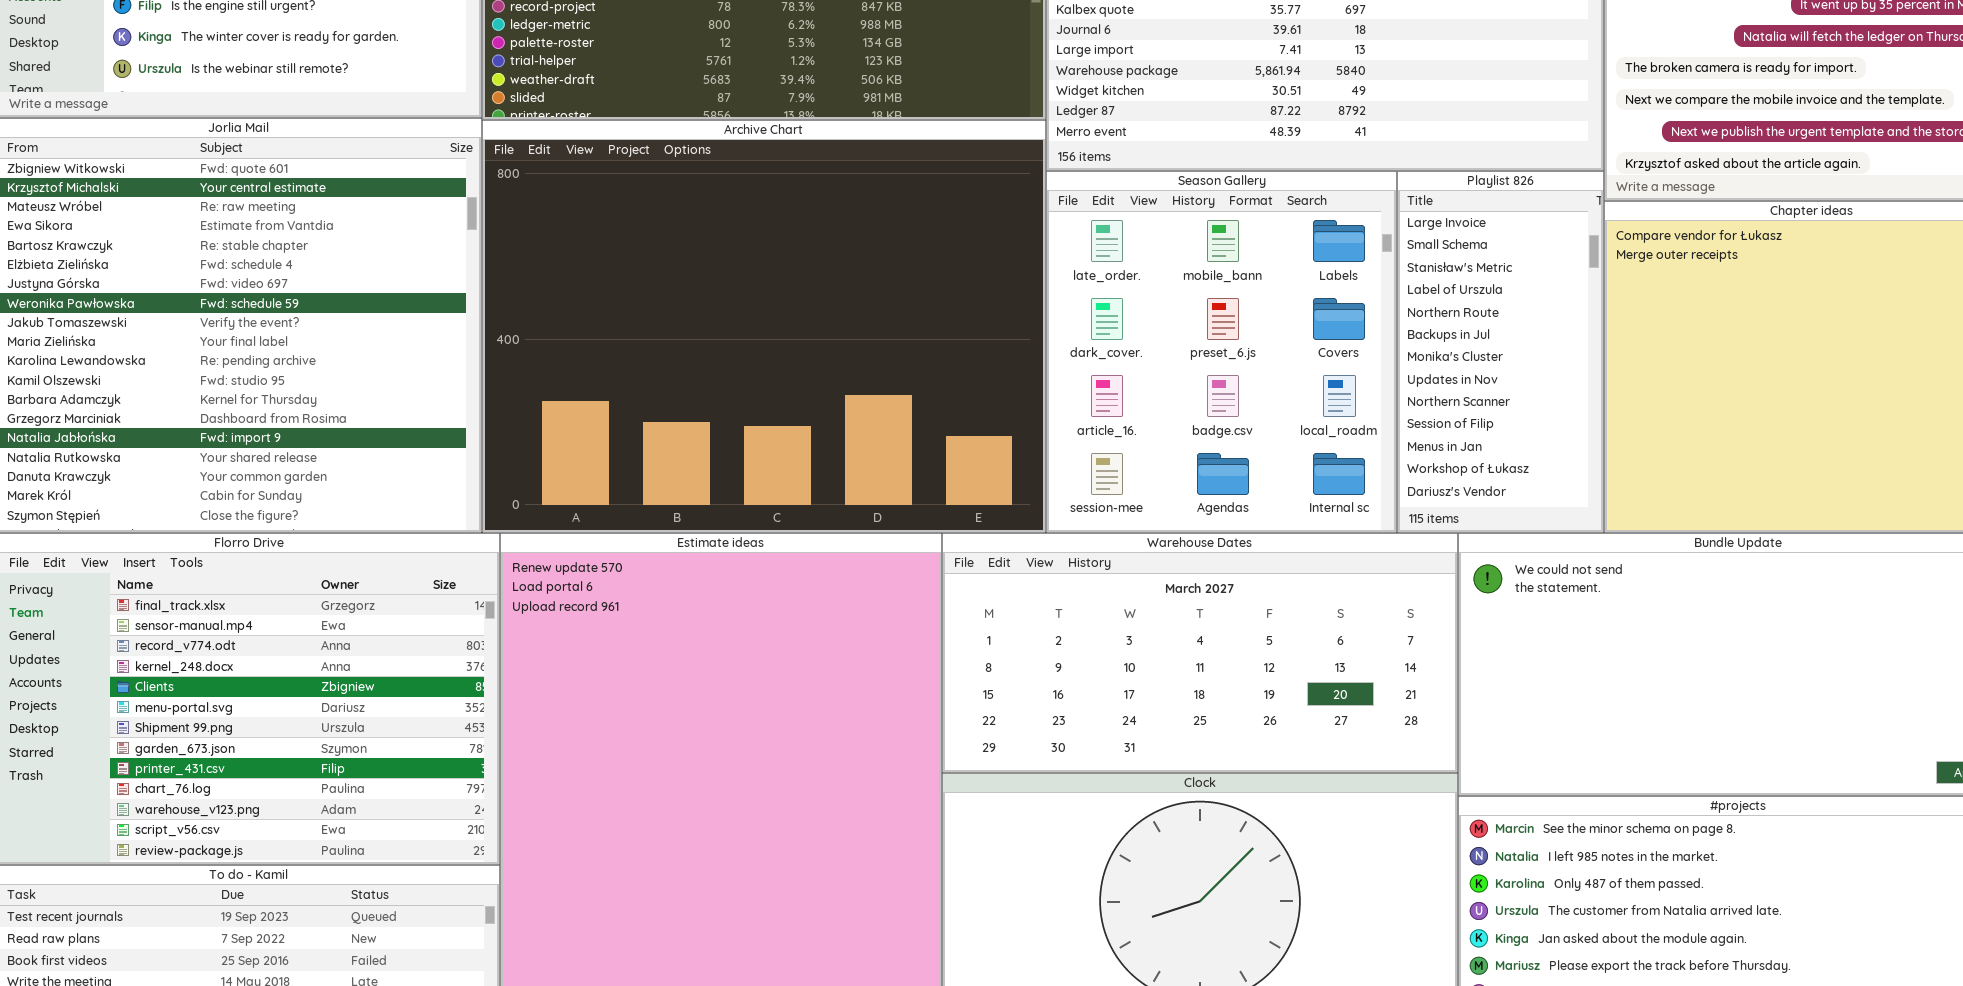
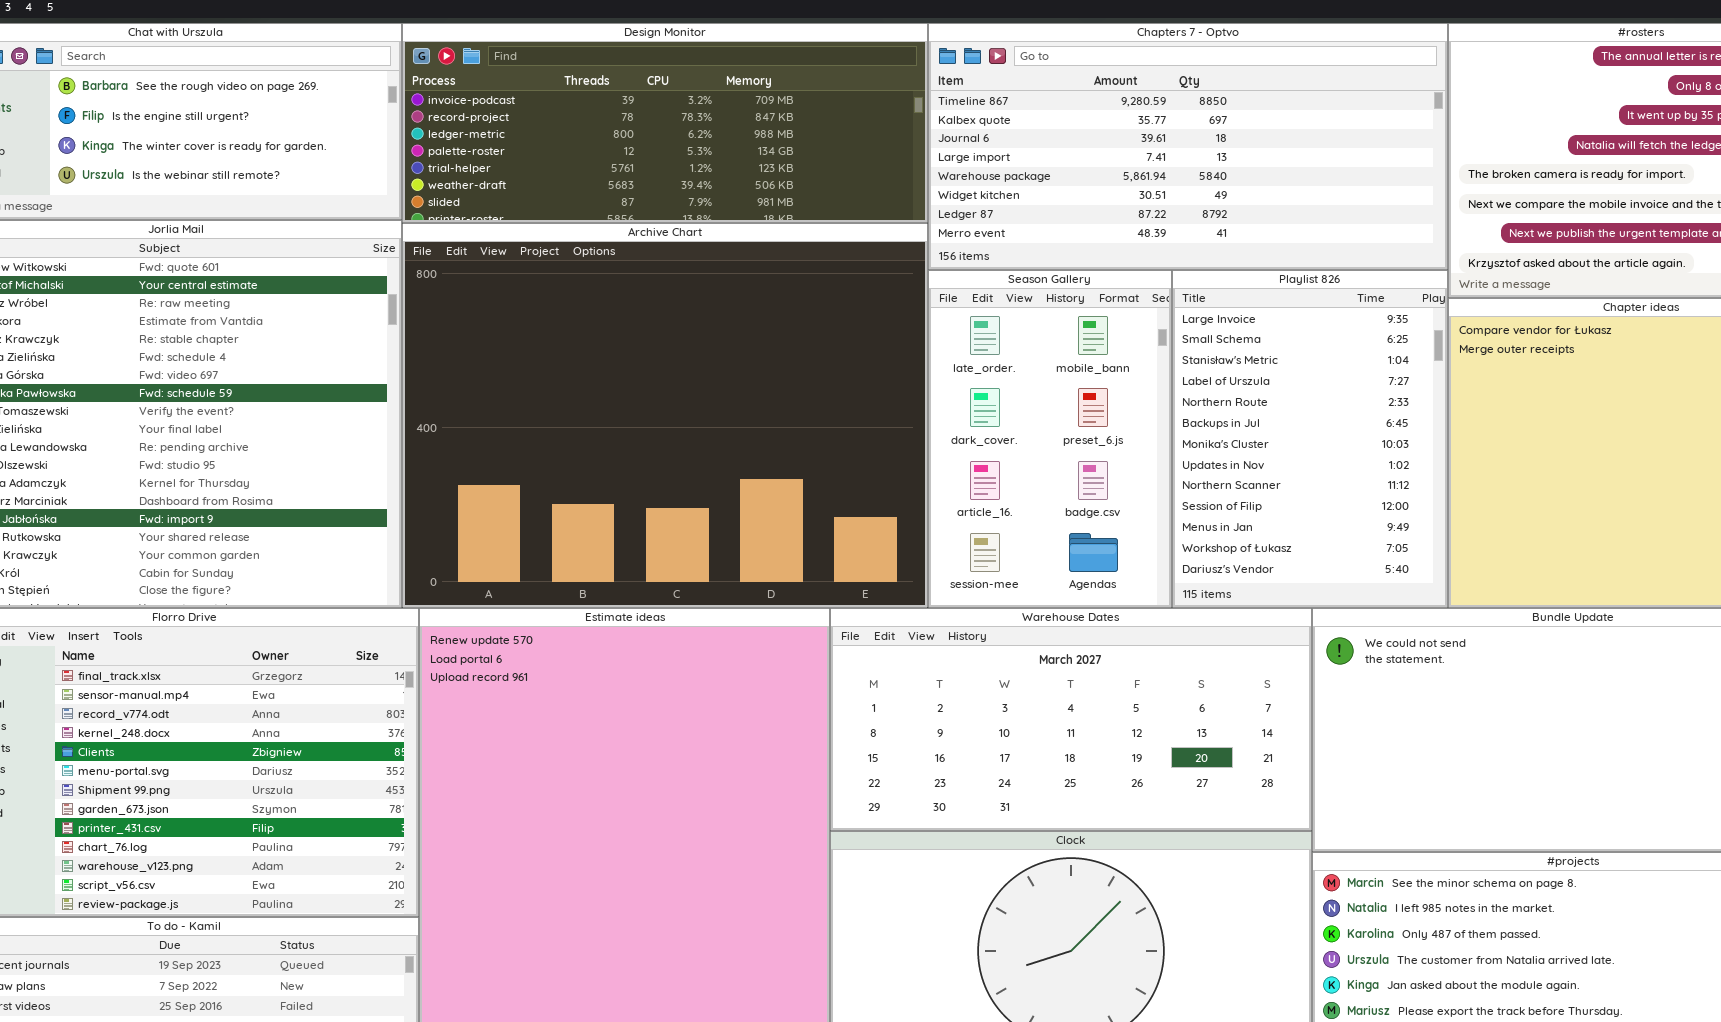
Season Gallery: [1046,171,1397,533] -> [928,270,1172,608], resized
Playlist 826: [1397,171,1604,533] -> [1172,270,1448,608], resized

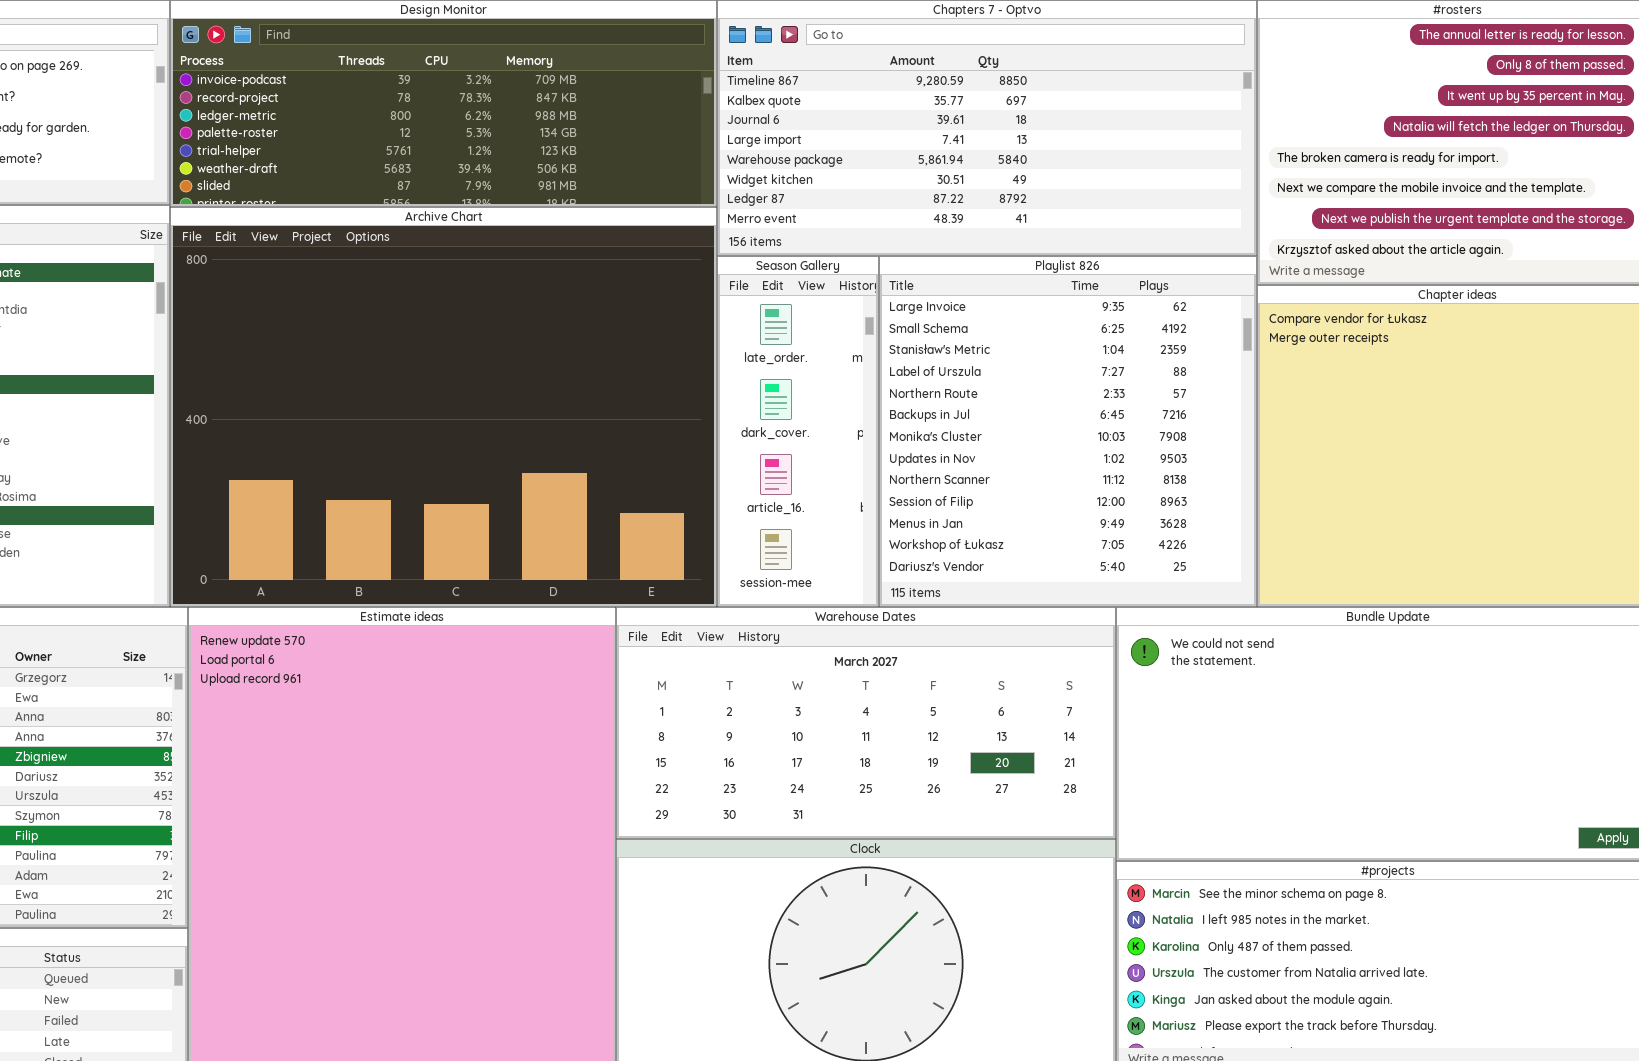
Season Gallery: [928,270,1172,608] -> [717,256,879,607], resized
Playlist 826: [1172,270,1448,608] -> [879,256,1257,607], resized

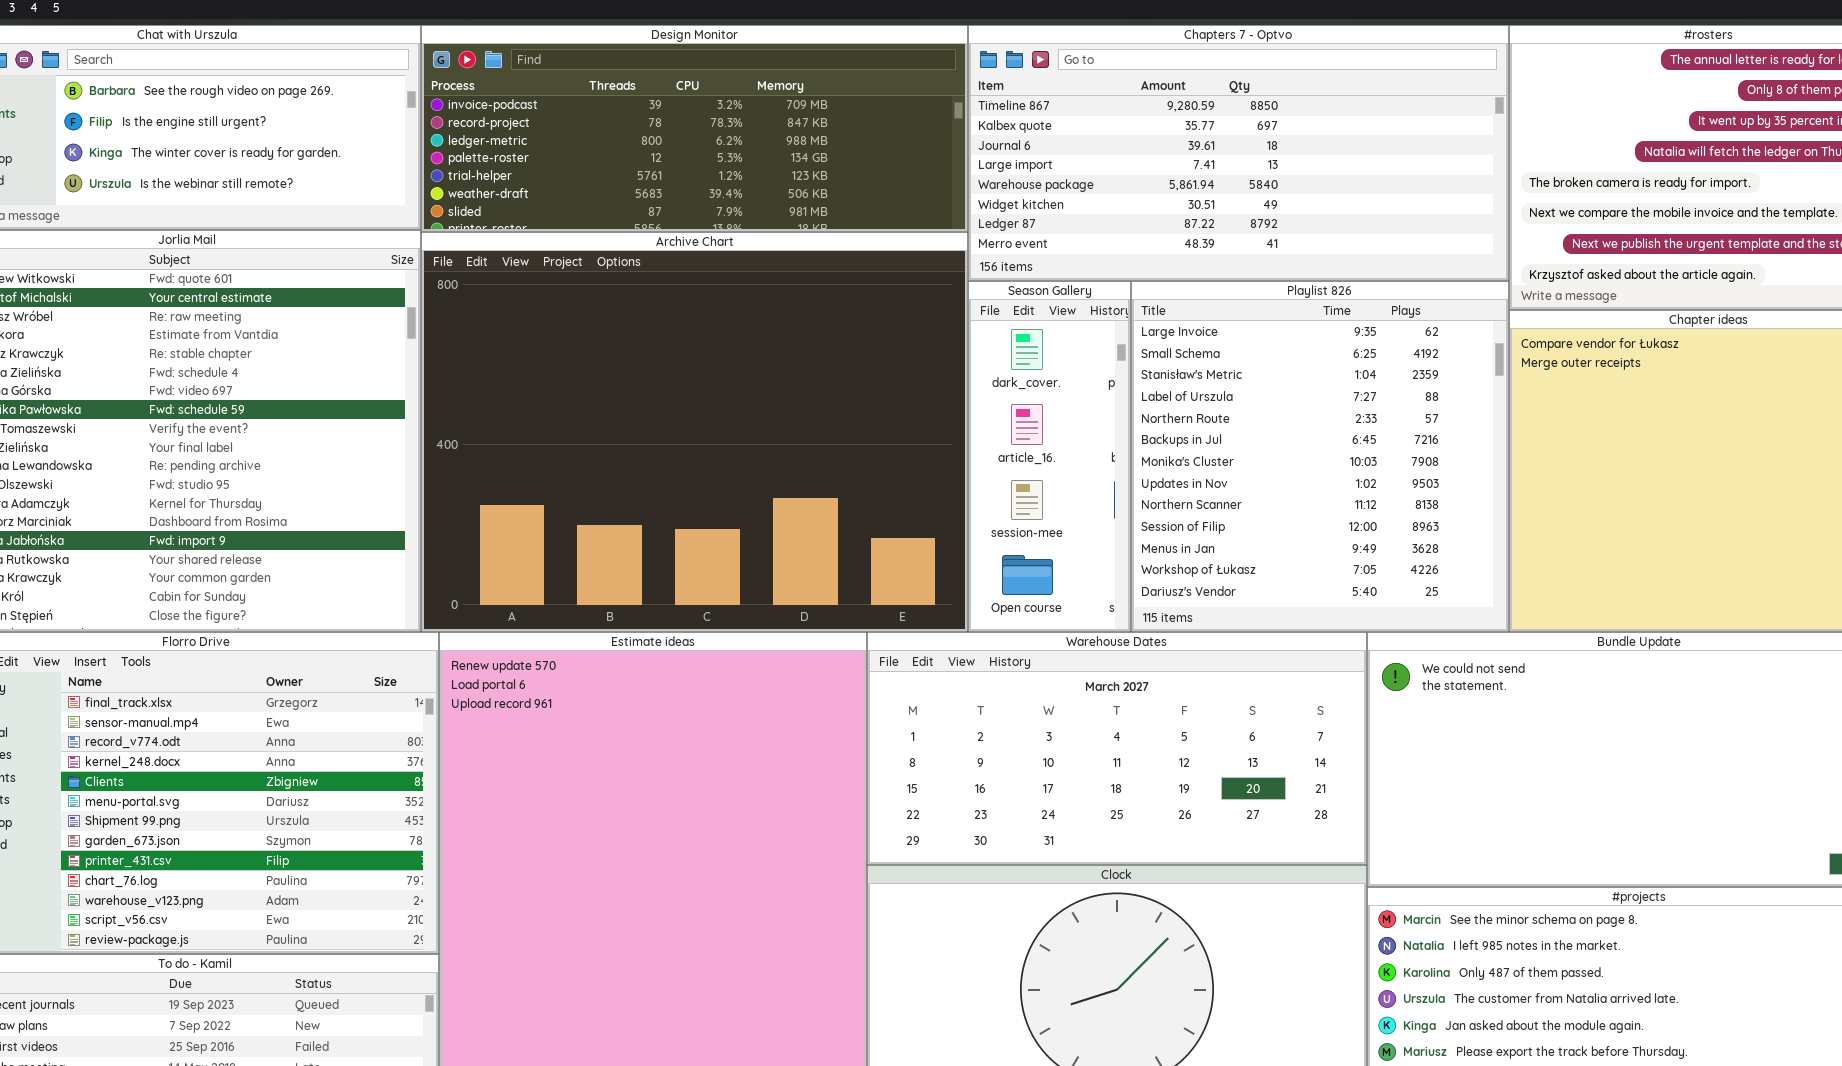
Season Gallery: [717,256,879,607] -> [968,281,1131,632], scrolled down 1 row

